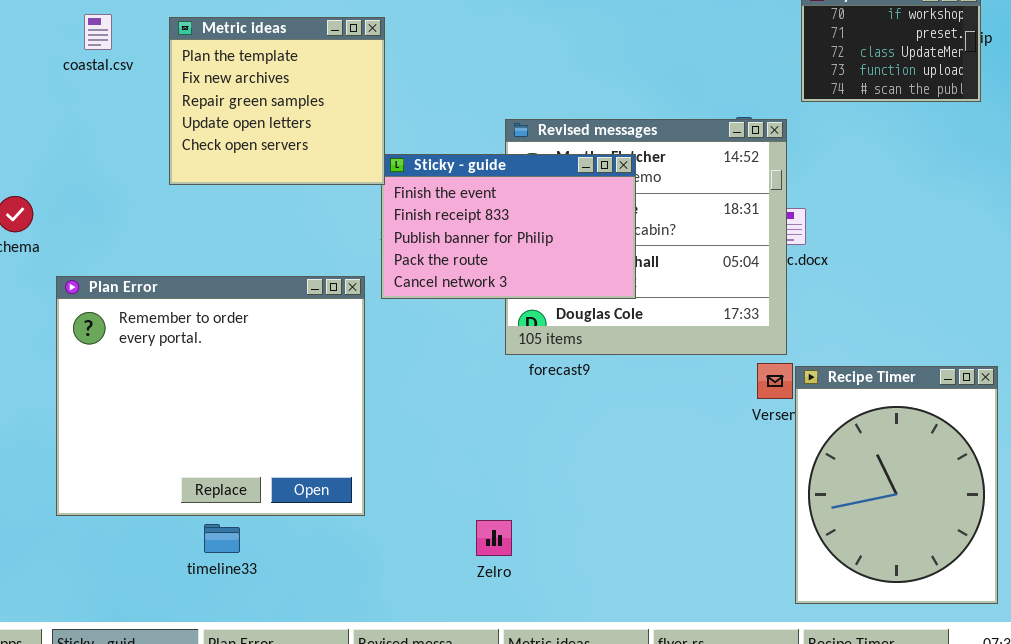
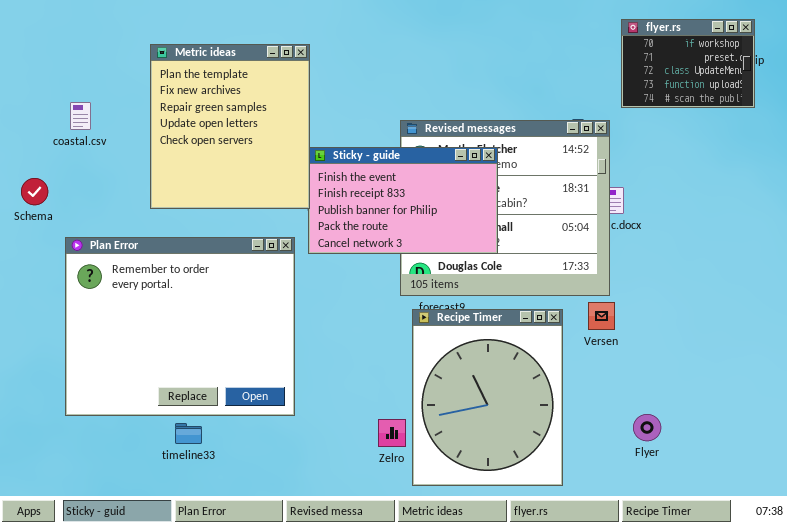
coastal.csv: [84,14,112,50] -> [70,102,91,130], moved
Metric ideas: [169,17,385,185] -> [150,44,310,209], resized
Recipe Timer: [795,366,998,604] -> [412,309,563,486], moved

